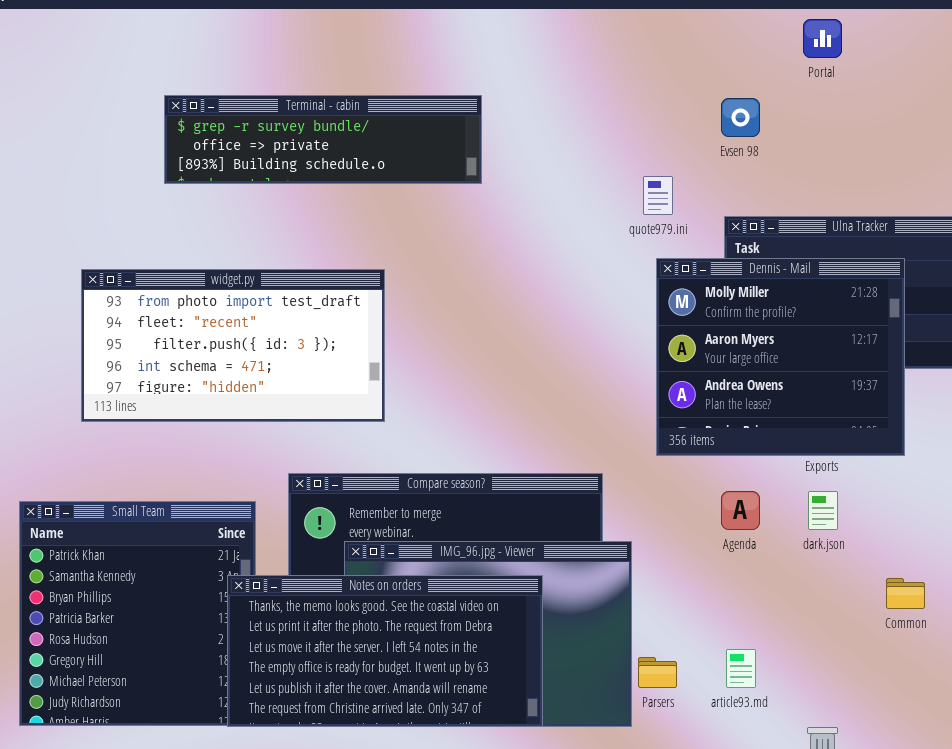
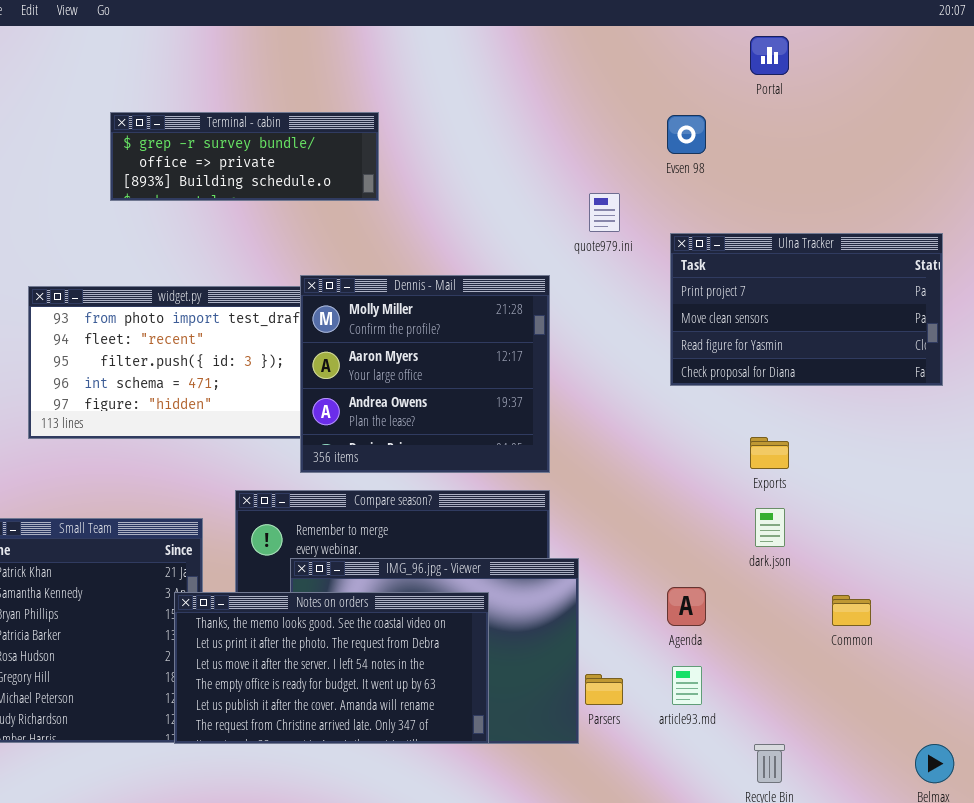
Terminal - cabin: [164,95,482,184] -> [110,112,379,201], resized
Dennis - Mail: [656,258,905,456] -> [300,275,550,473], moved
Agenda: [721,491,760,530] -> [667,587,706,626], moved

